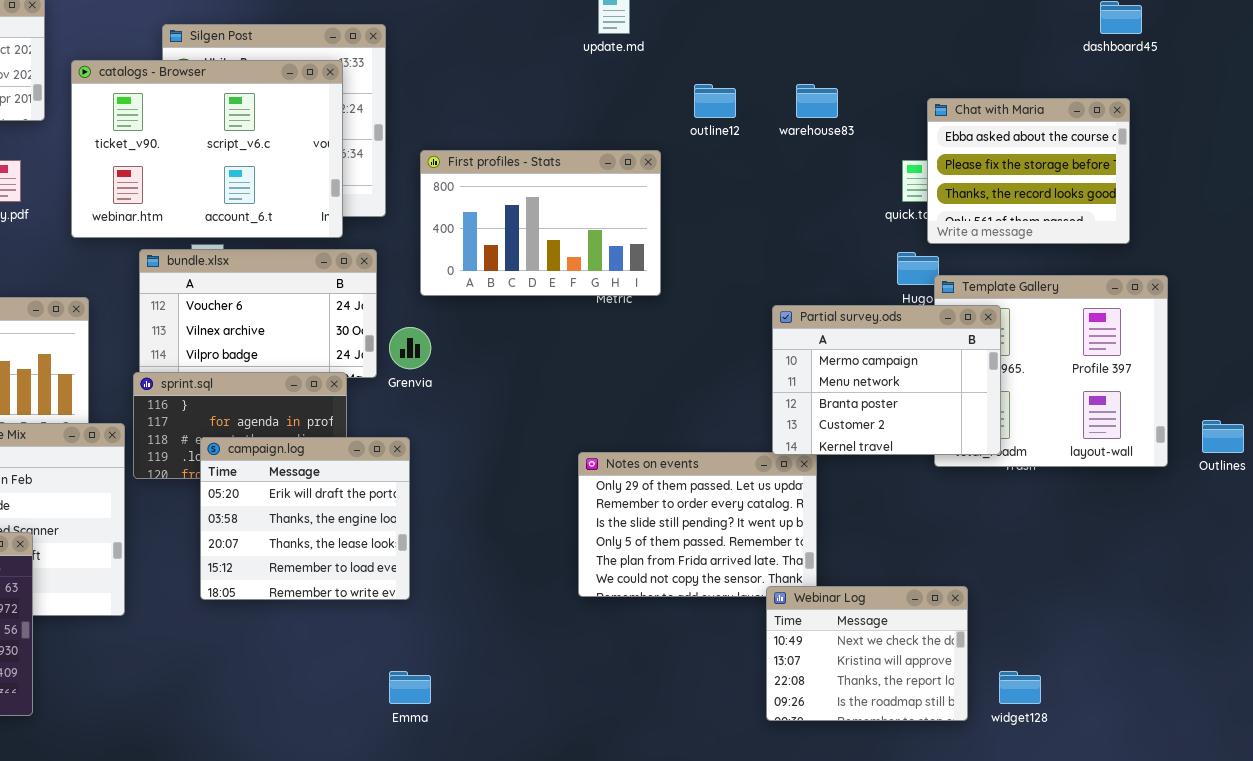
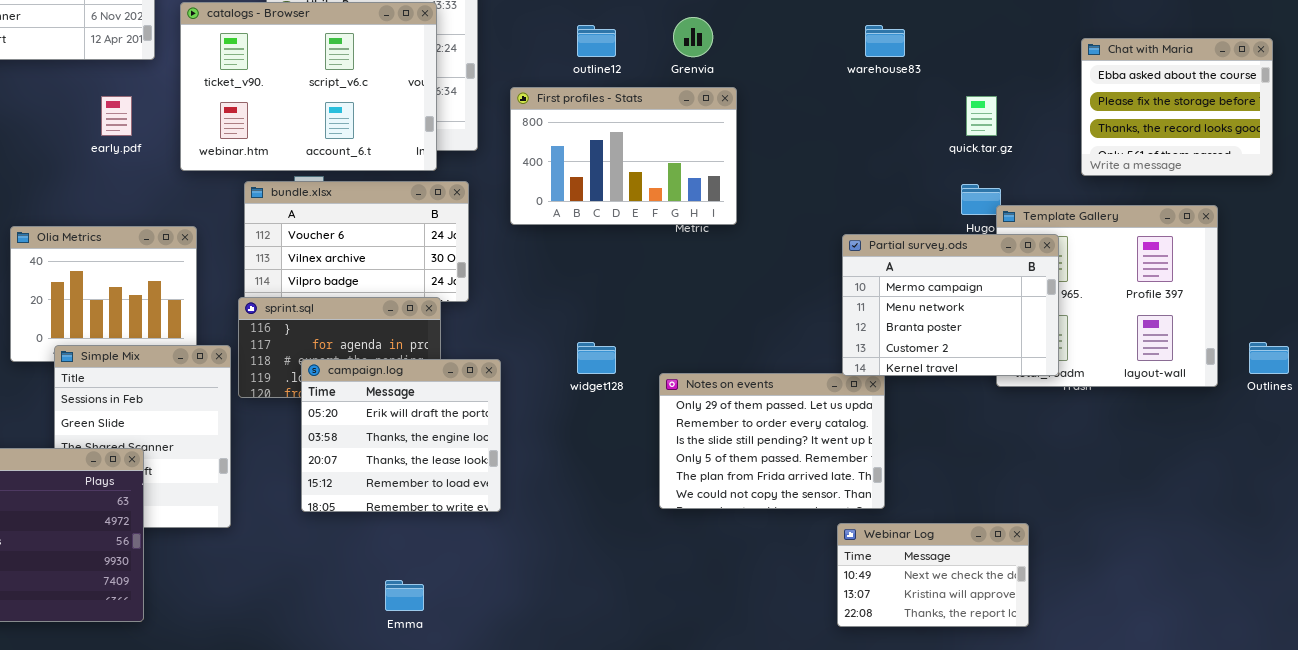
outline12: [694,84,736,118] -> [577,25,616,57], moved
Chat with Maria: [927,98,1130,244] -> [1081,38,1273,176], moved
Grenvia: [389,327,431,369] -> [673,17,713,57], moved
Webinar Log: [766,586,968,721] -> [837,523,1029,627], resized
Emma: [389,671,431,704] -> [385,580,424,611], moved
widget128: [999,671,1041,704] -> [577,342,616,374], moved

